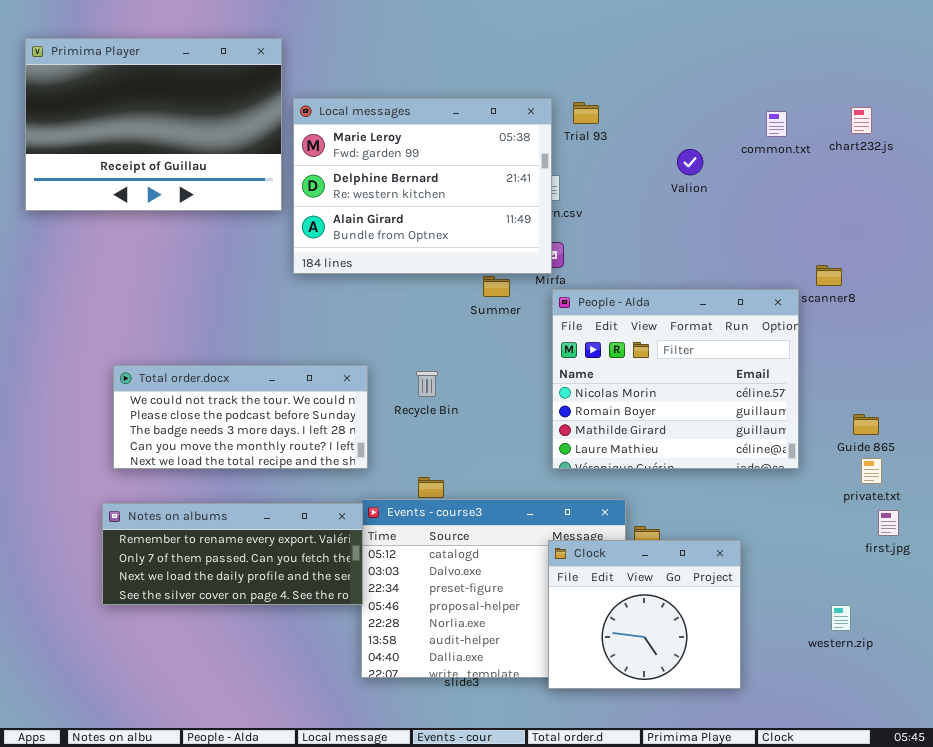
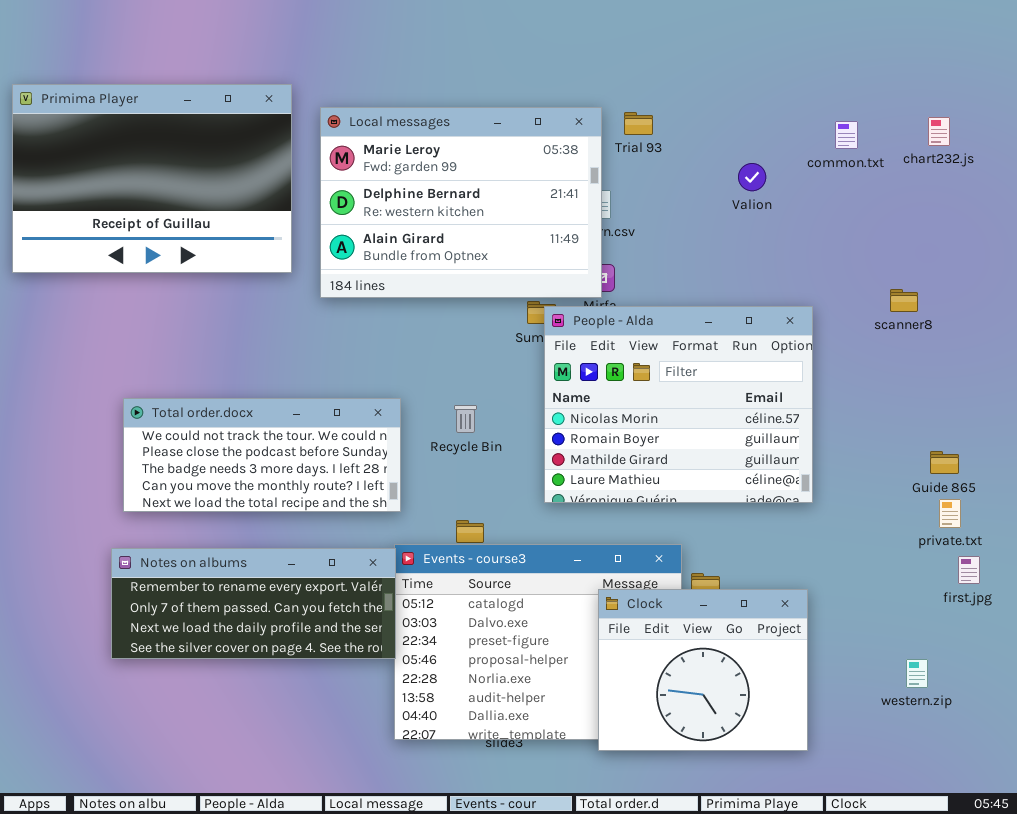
Primima Player: [25,38,282,211] -> [12,84,292,273], moved
People - Alda: [552,289,799,469] -> [544,306,813,503], moved

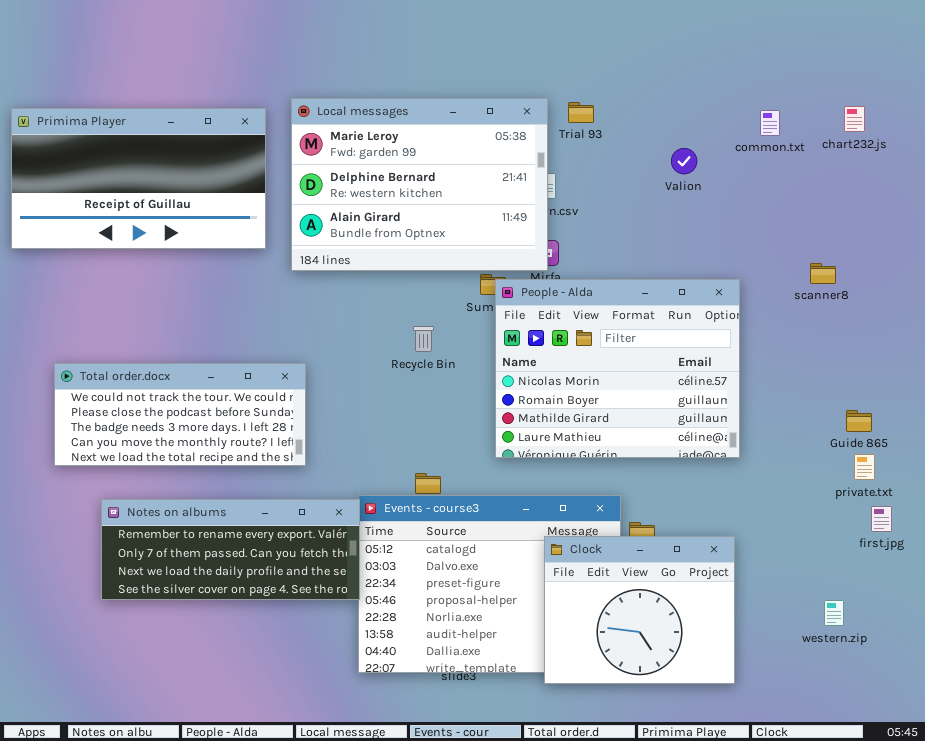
Primima Player: [12,84,292,273] -> [11,108,266,249], resized
Total order.docx: [123,398,401,512] -> [54,363,306,466], moved
Recycle Bin: [454,405,477,433] -> [413,326,434,352], moved

